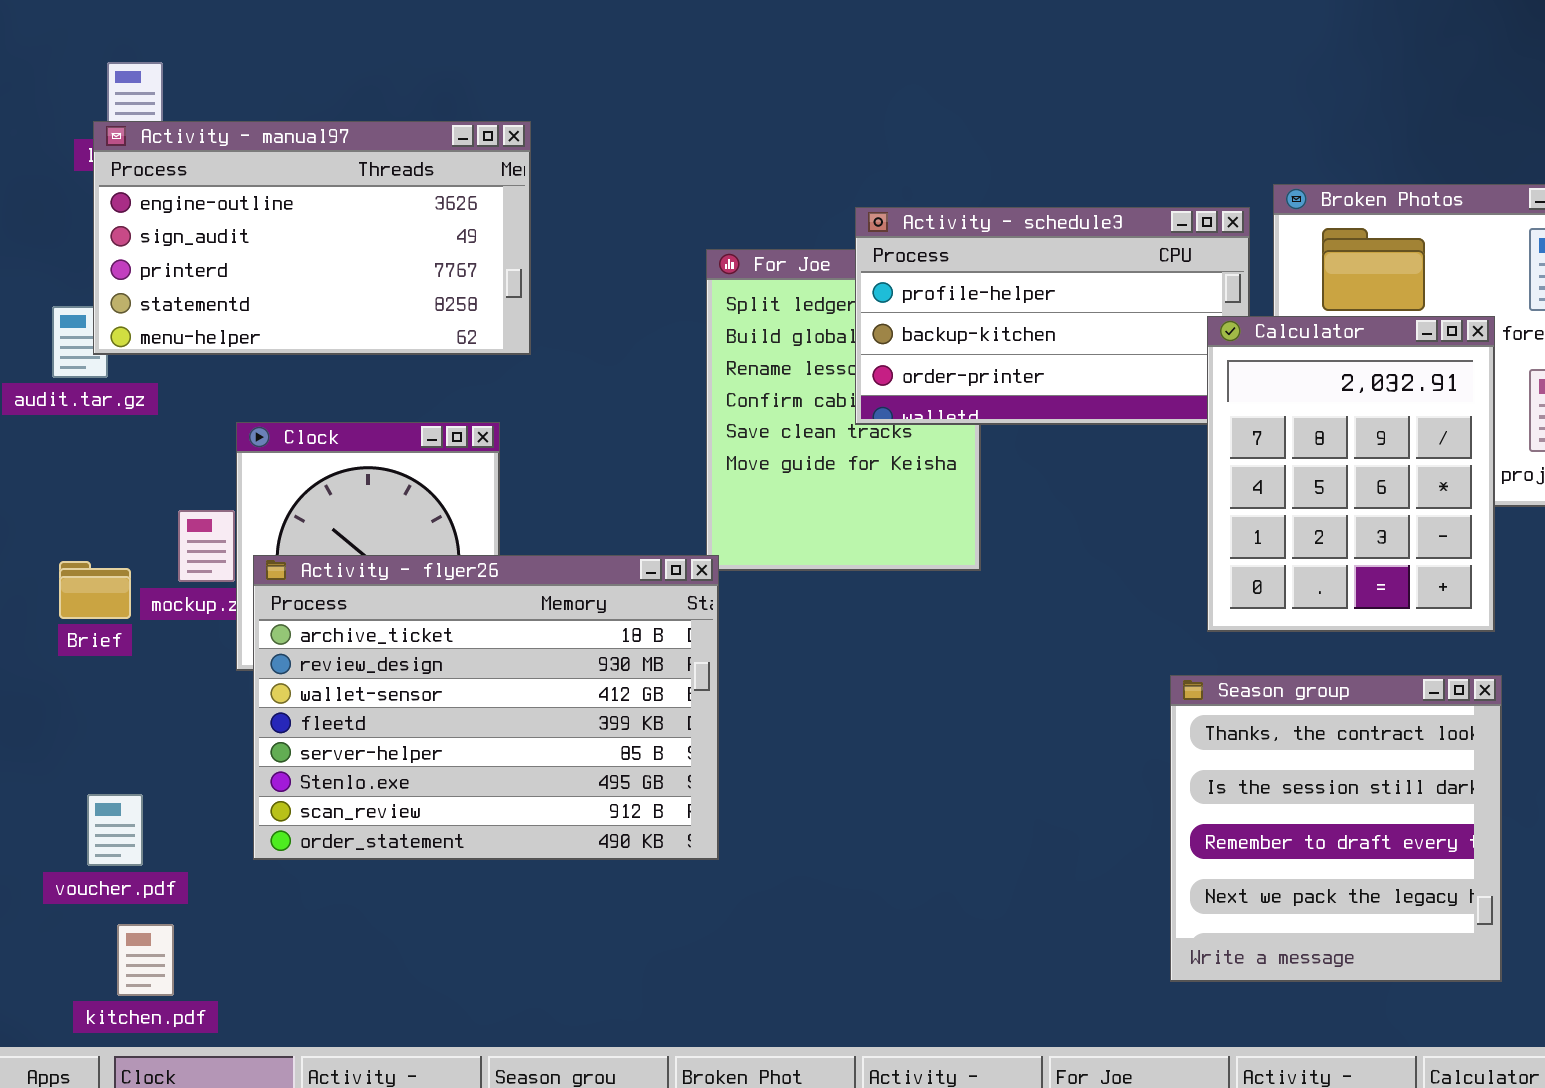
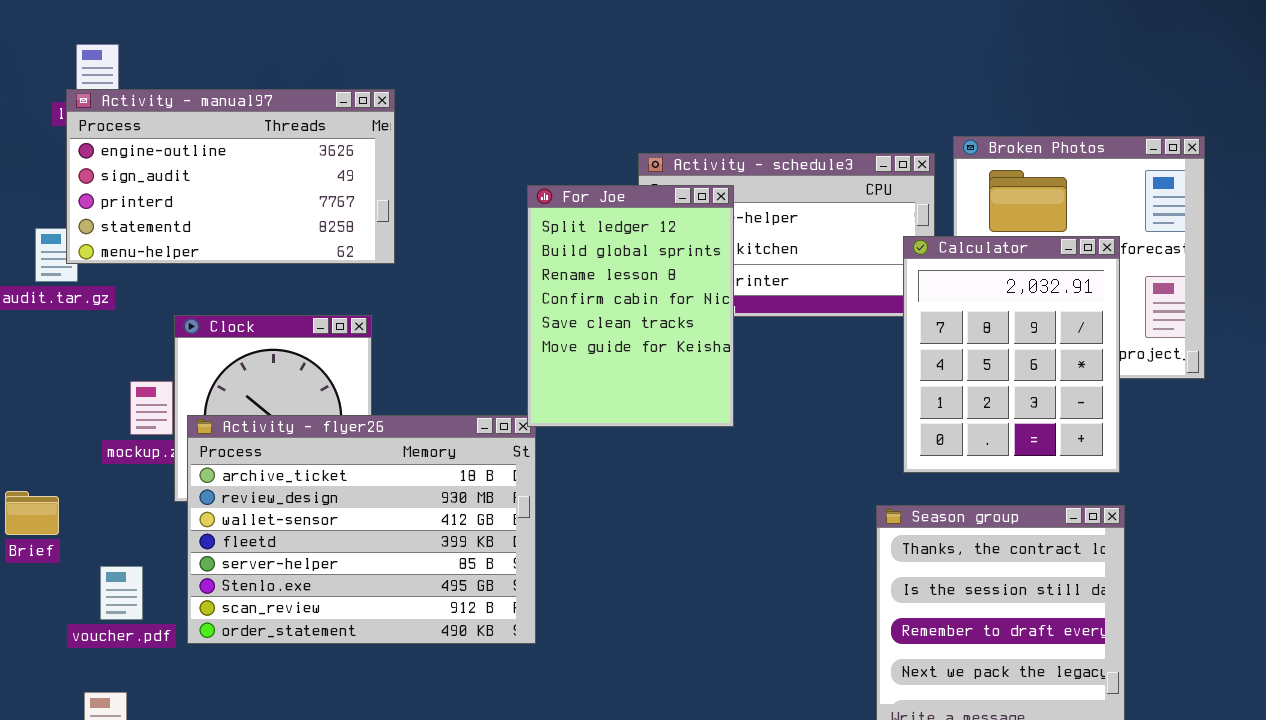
For Joe: [706,249,981,571] -> [527,185,734,427], raised
Brief: [59,561,131,619] -> [5,491,59,535], moved
voucher.pdf: [87,794,143,866] -> [100,566,143,620], moved

